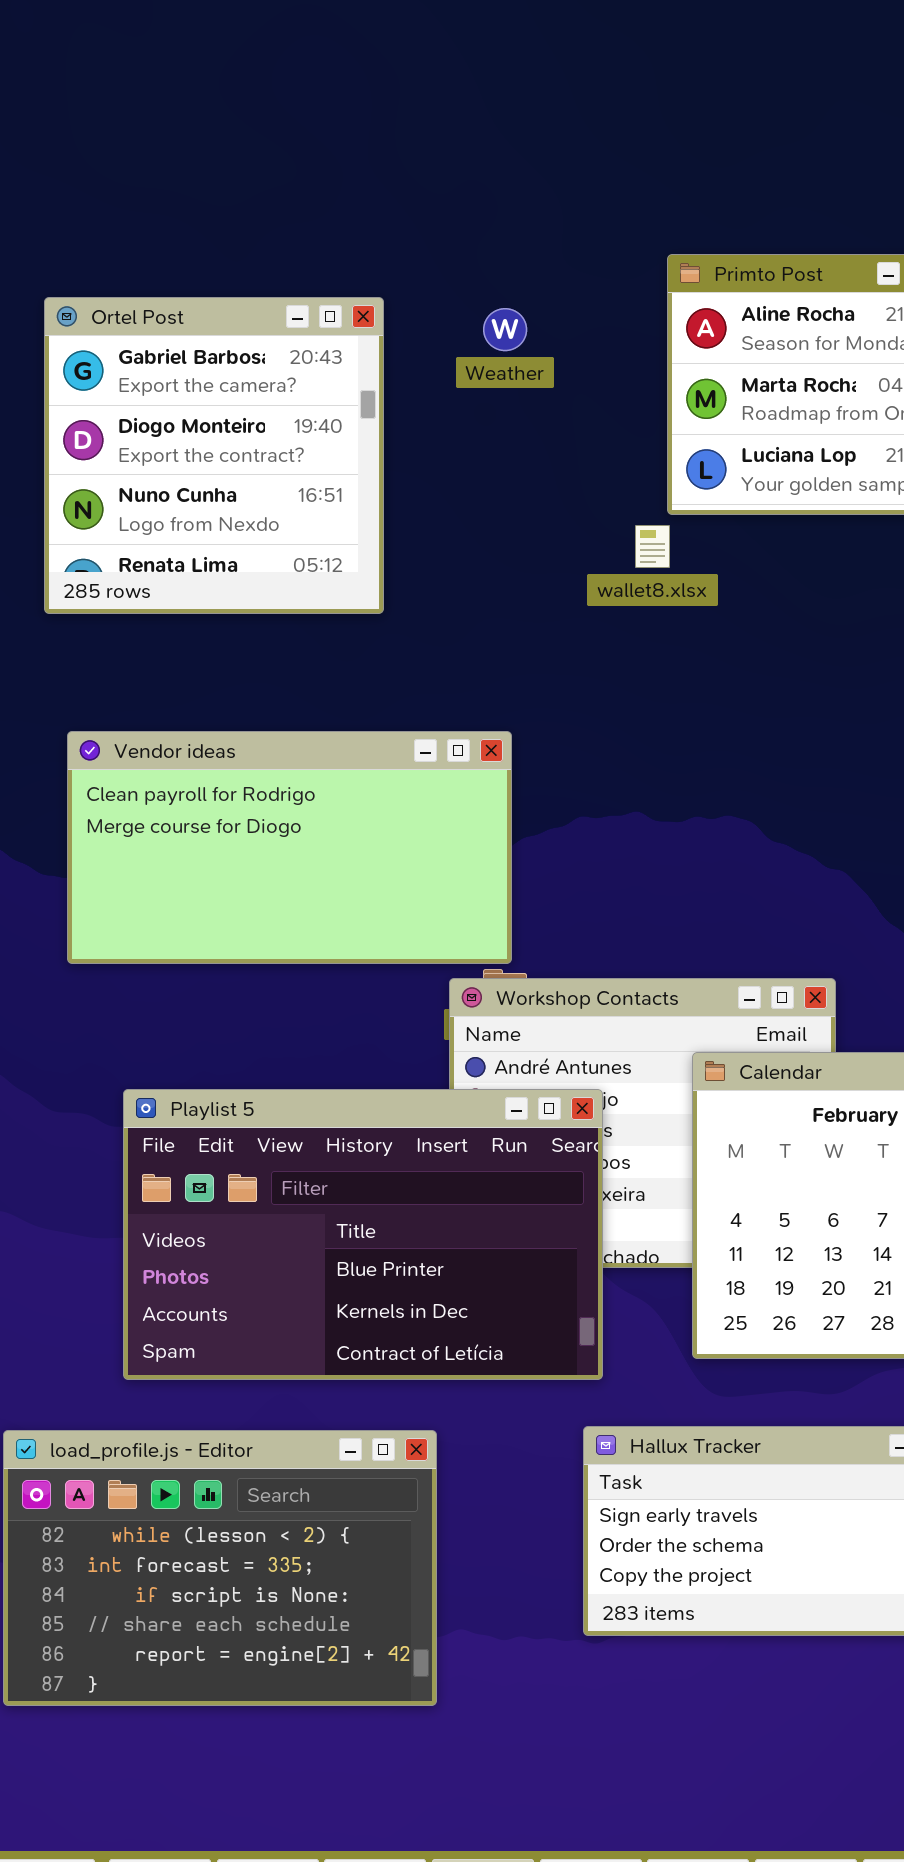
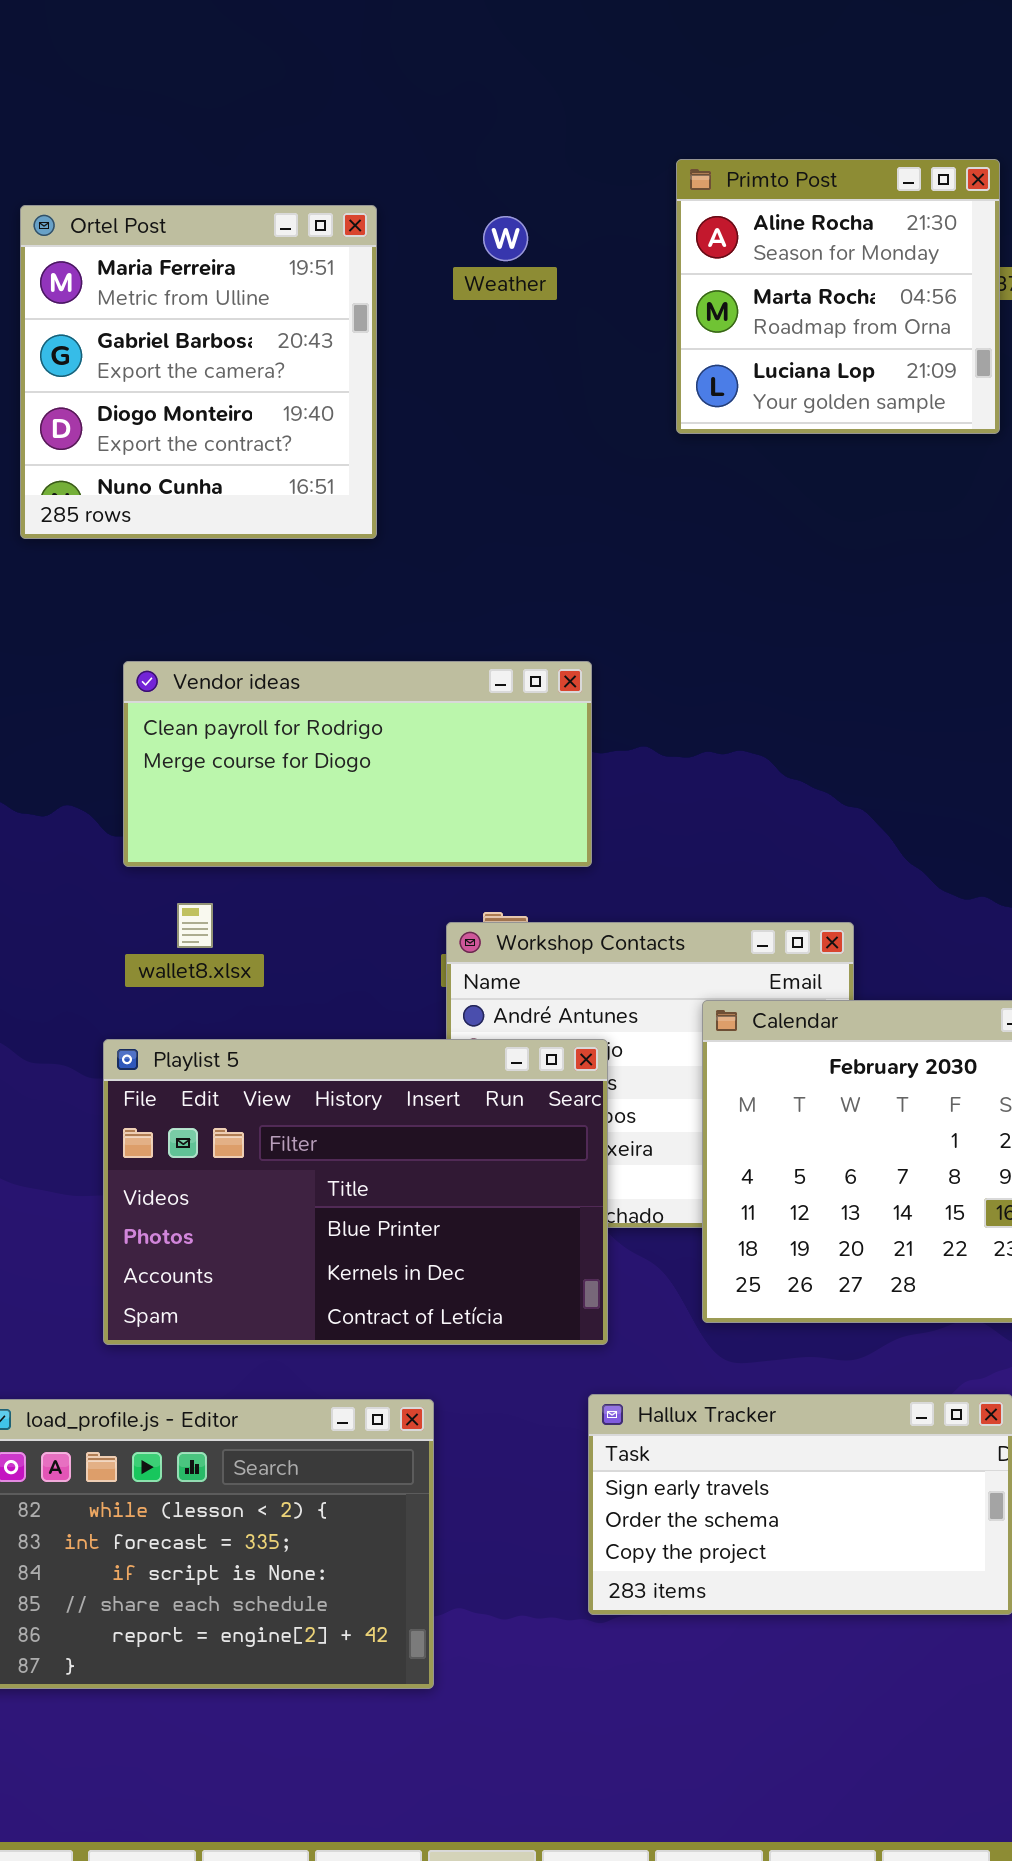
Ortel Post: [44,297,384,614] -> [20,205,377,539], scrolled up 1 row
wallet8.xlsx: [635,525,670,568] -> [177,903,213,948], moved
Vendor ideas: [67,731,512,964] -> [123,661,592,867], moved, resized

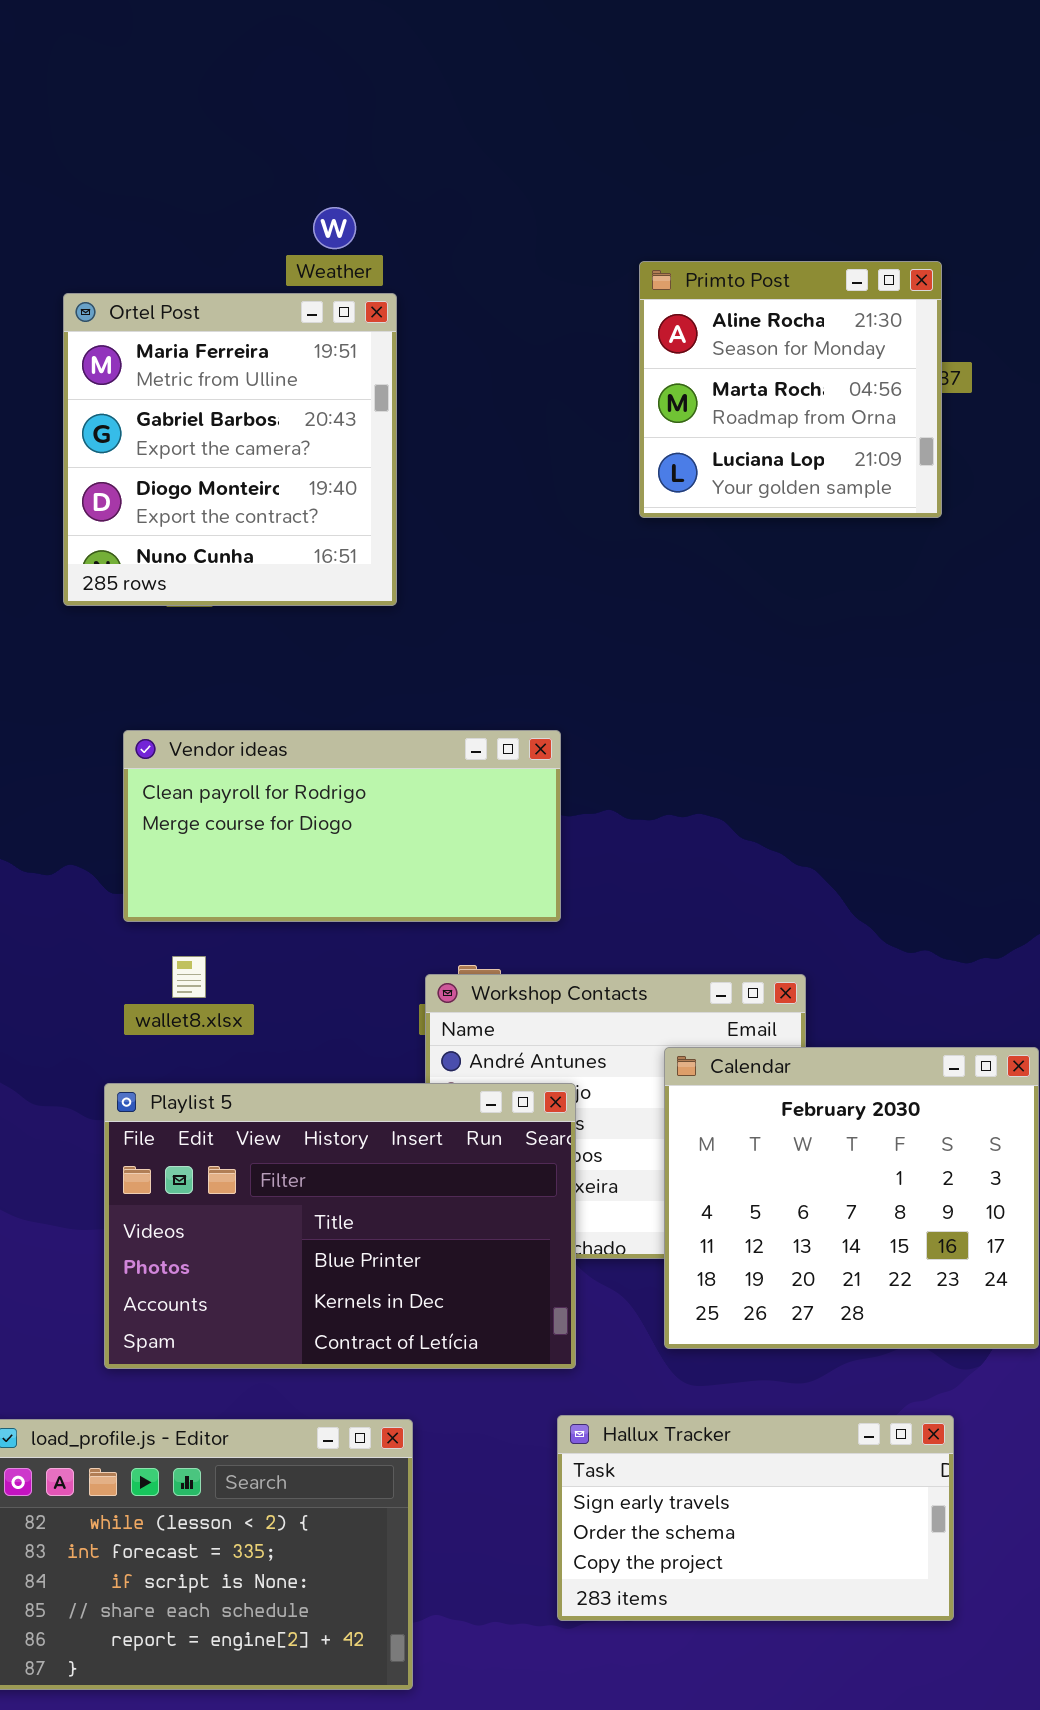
Ortel Post: [20,205,377,539] -> [63,293,397,606], moved
Weather: [483,216,528,261] -> [313,207,356,249], moved

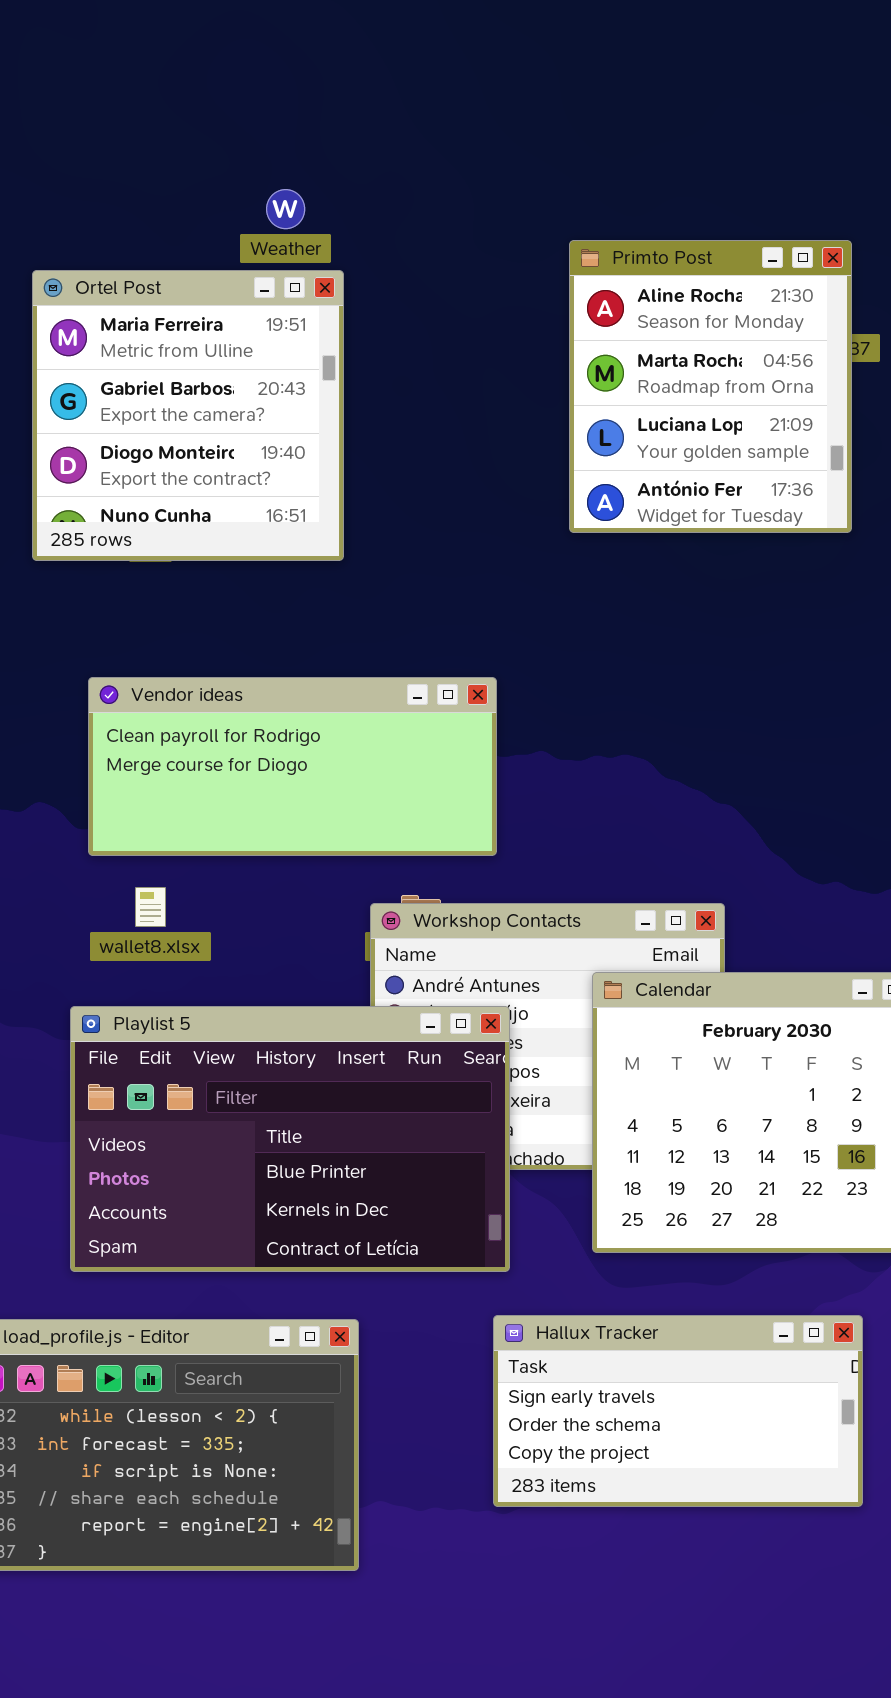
Primto Post: [639,261,942,518] -> [569,240,852,533], resized

